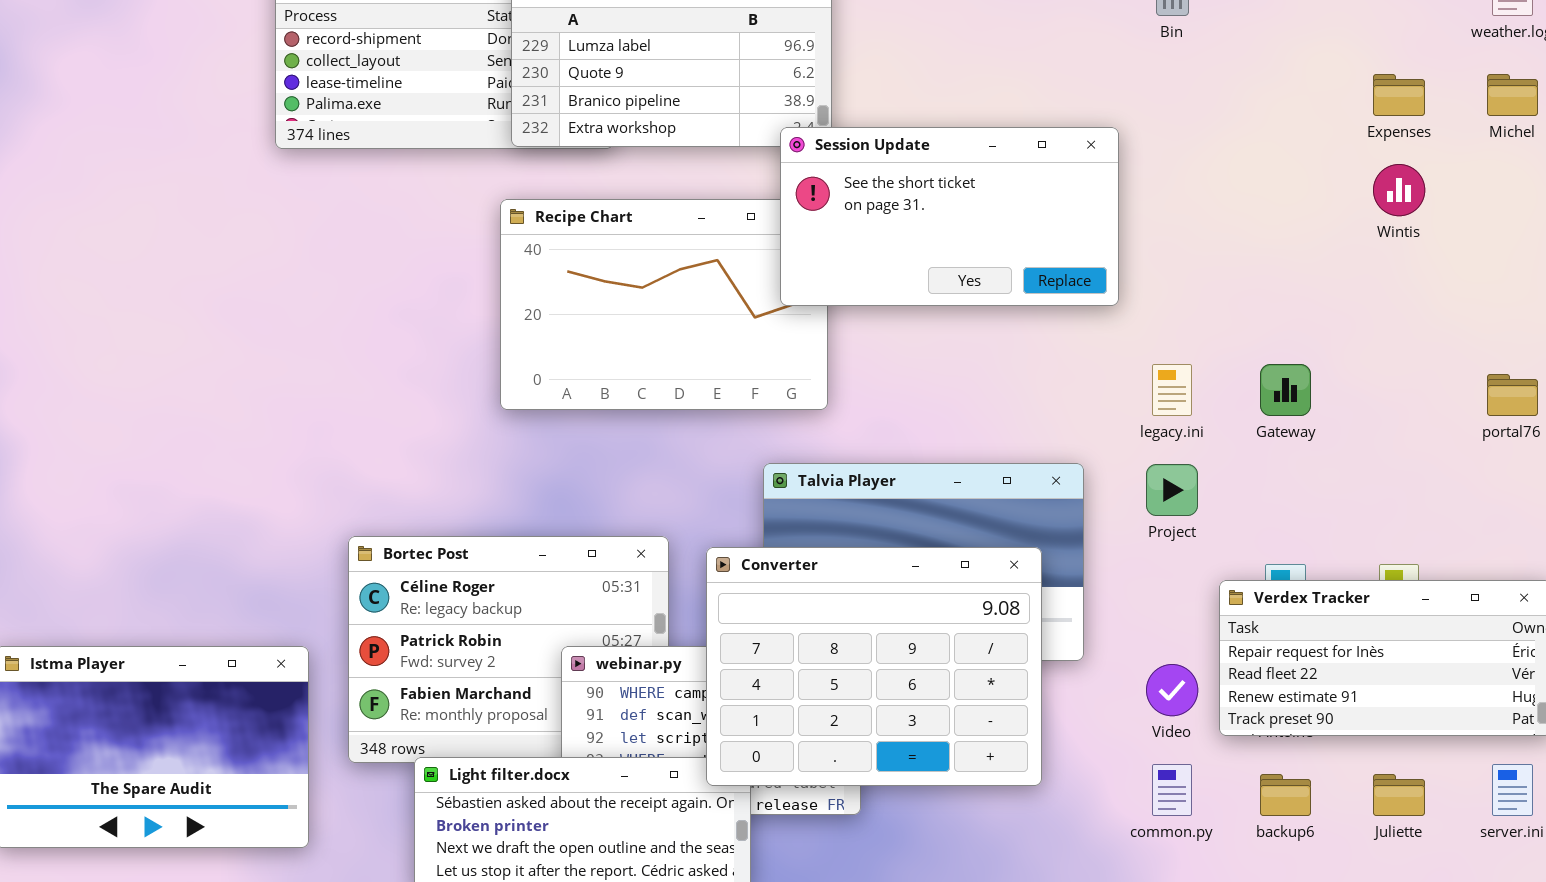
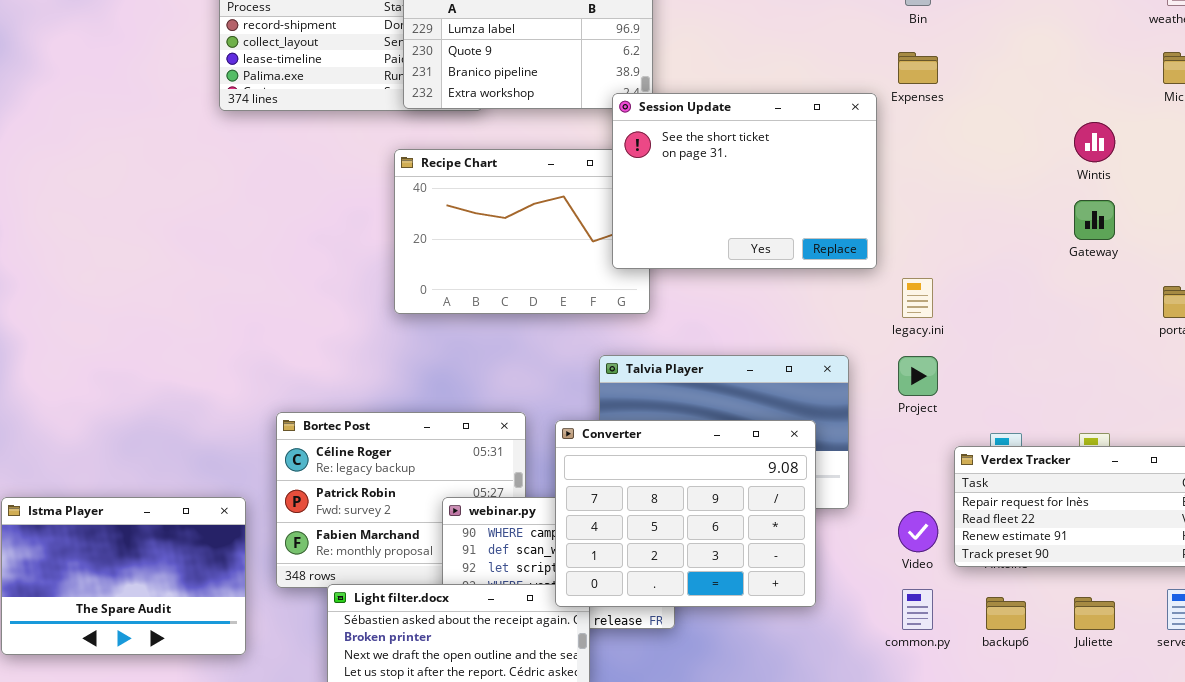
Expenses: [1373,74,1425,116] -> [898,52,938,84], moved
Session Update: [780,127,1119,306] -> [612,93,877,269], resized
Gateway: [1260,364,1311,416] -> [1074,200,1115,240], moved

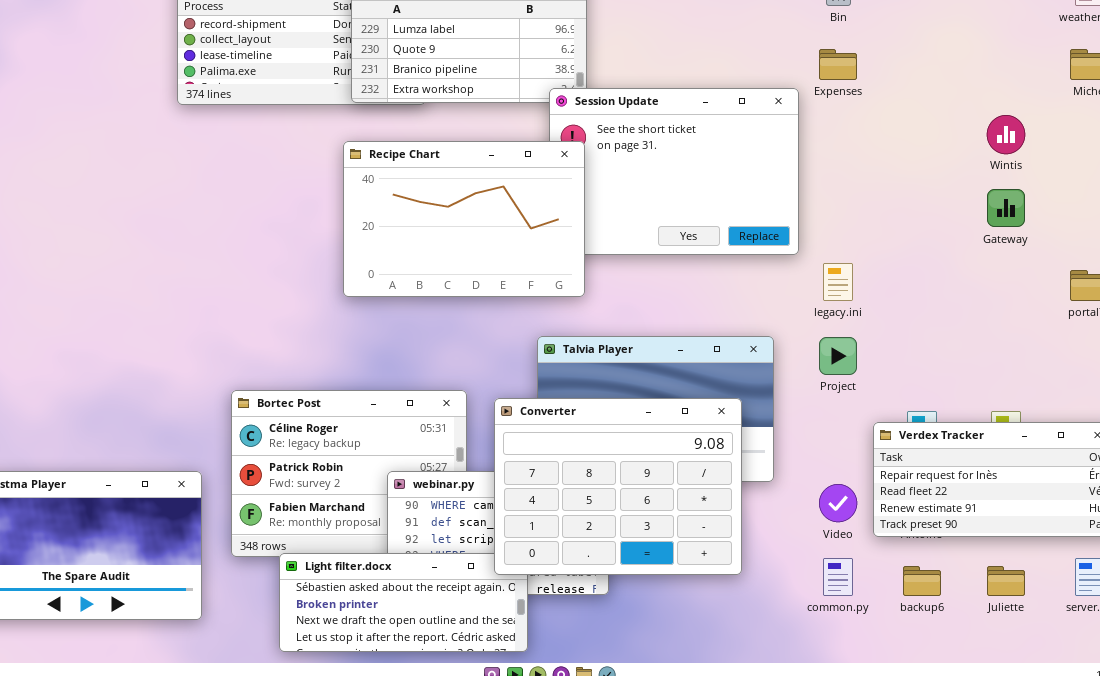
Recipe Chart: [394,149,650,314] -> [343,141,585,297], raised

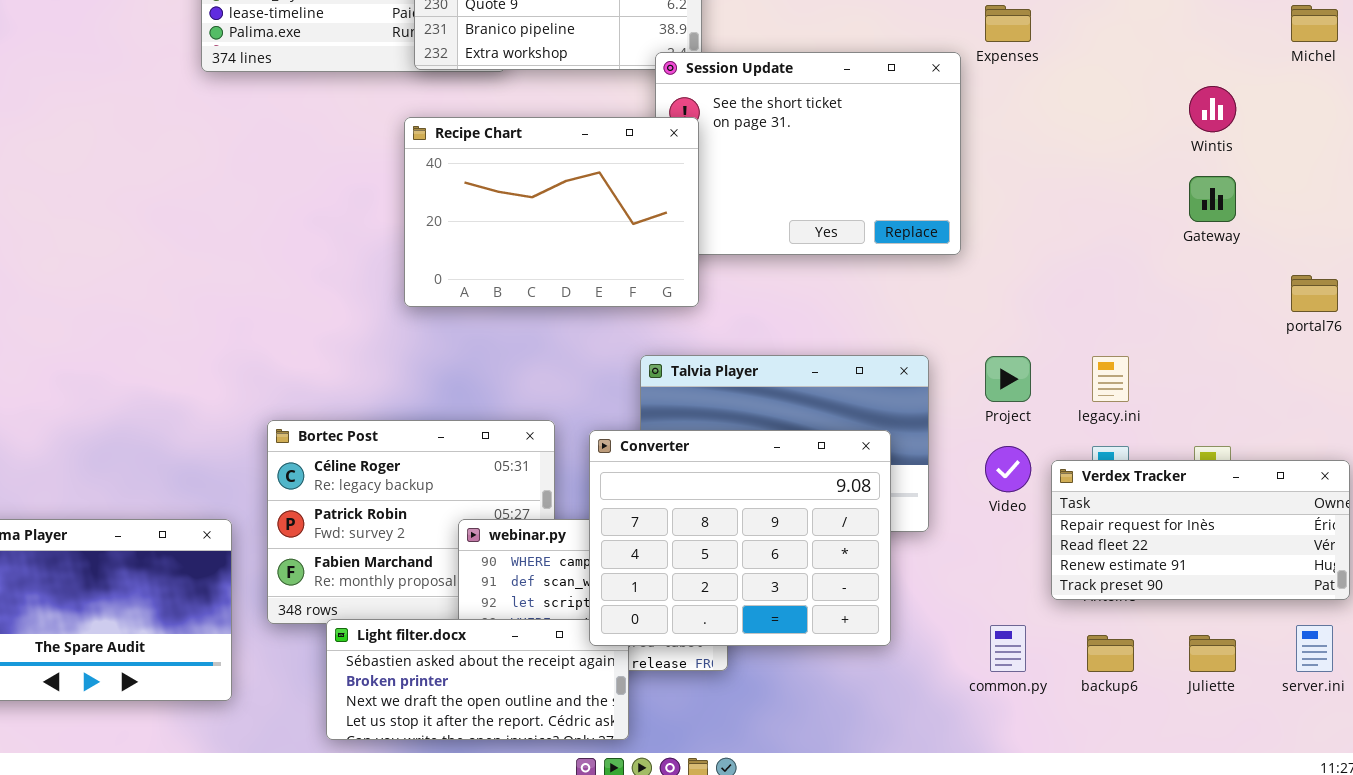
legacy.ini: [823,263,853,301] -> [1092,356,1129,402], moved
Video: [819,484,857,522] -> [985,446,1031,492], moved

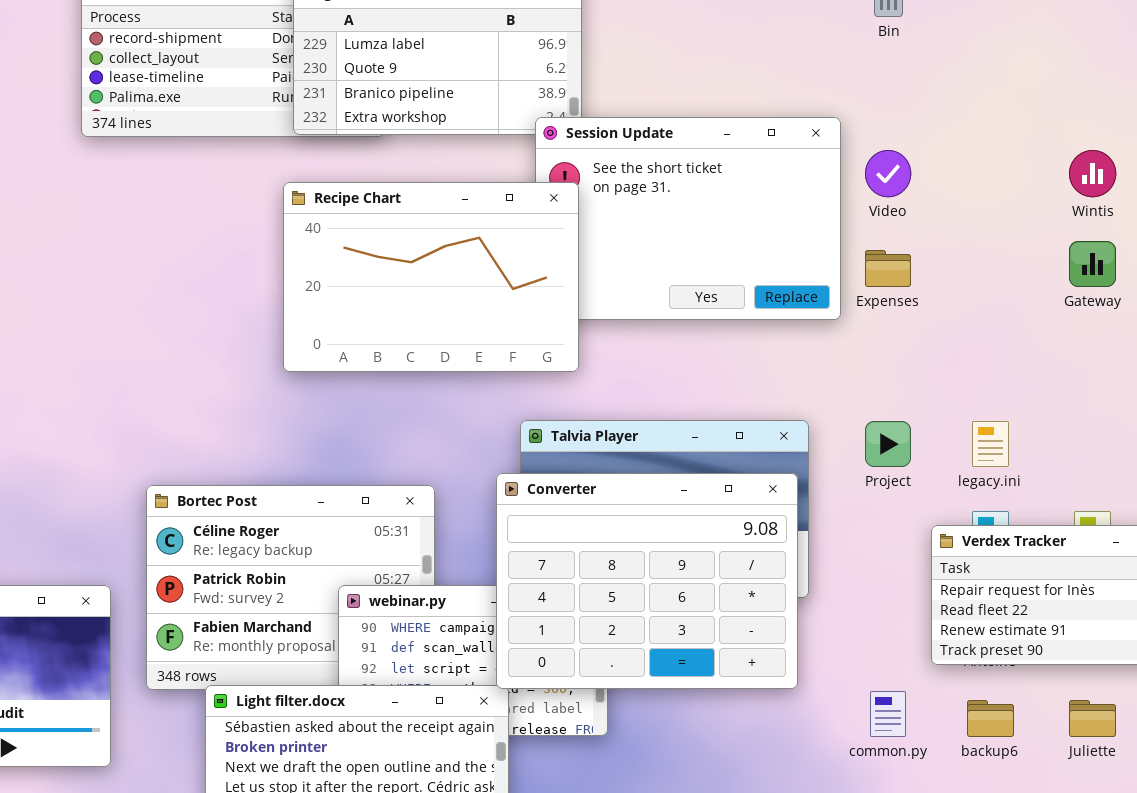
Expenses: [985,5,1031,42] -> [865,250,911,287], moved
Converter: [589,430,891,646] -> [496,473,798,689], moved
Video: [985,446,1031,492] -> [865,150,911,197], moved

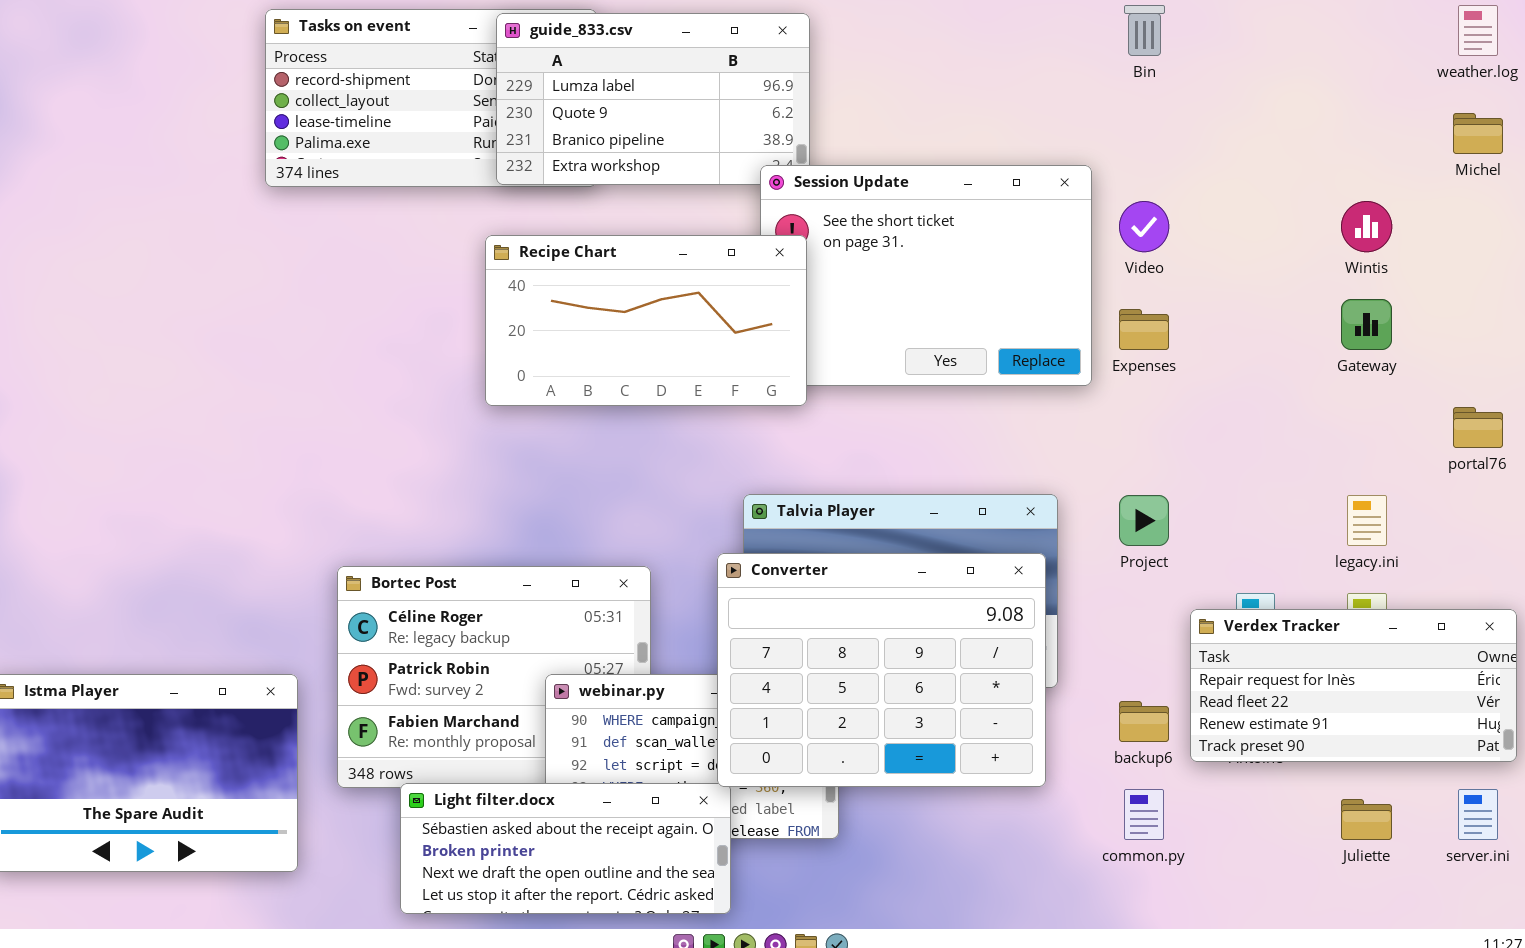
Recipe Chart: [283,182,579,372] -> [485,235,807,406], resized
legacy.ini: [972,421,1009,467] -> [1347,495,1387,546], moved
backup6: [967,700,1014,737] -> [1119,701,1169,742], moved

